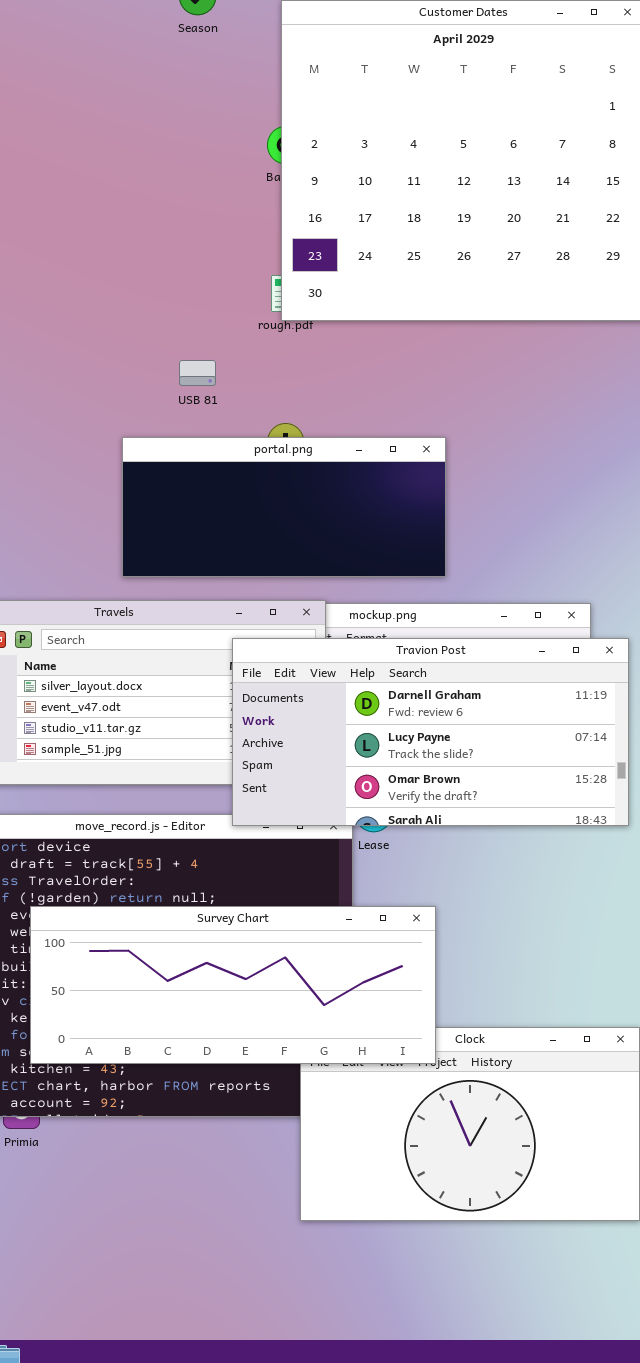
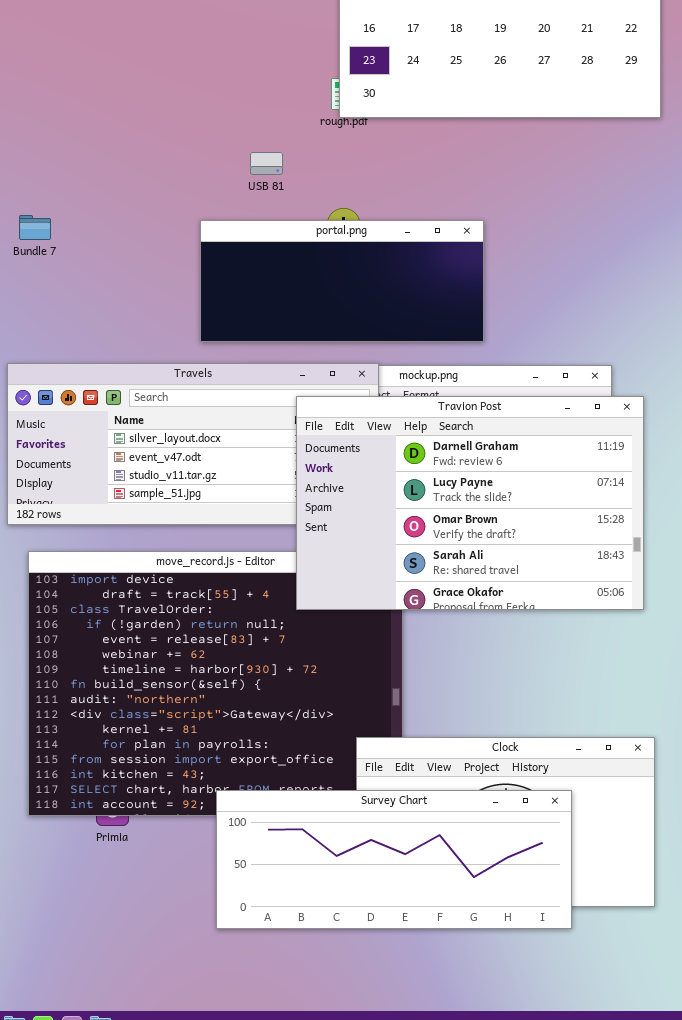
Travion Post: [232,638,629,826] -> [296,396,644,610], resized
Survey Chart: [30,906,436,1064] -> [216,790,572,929], moved

